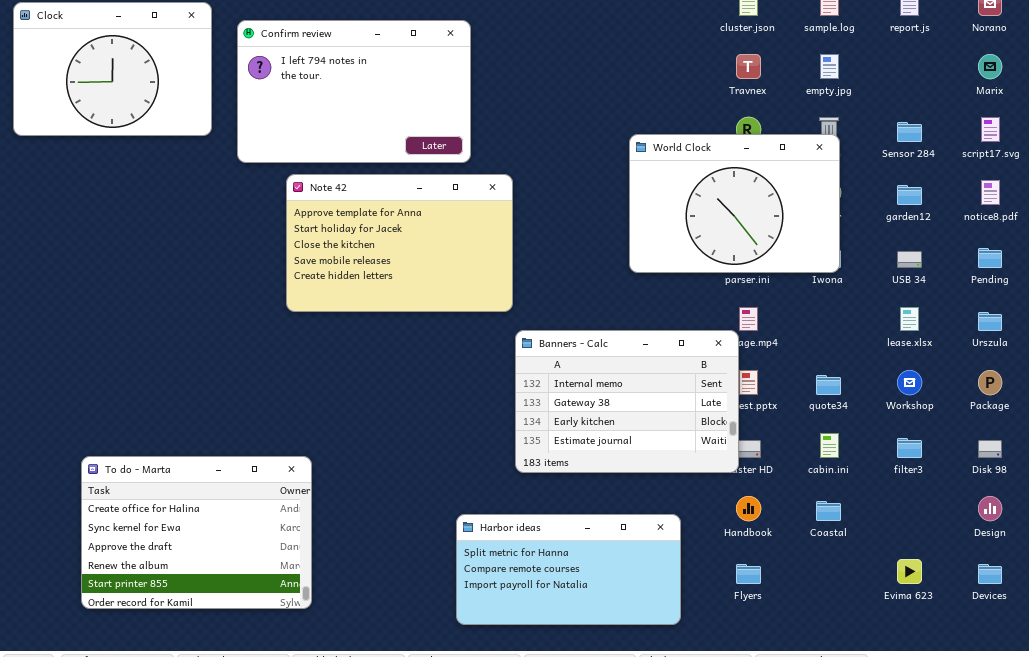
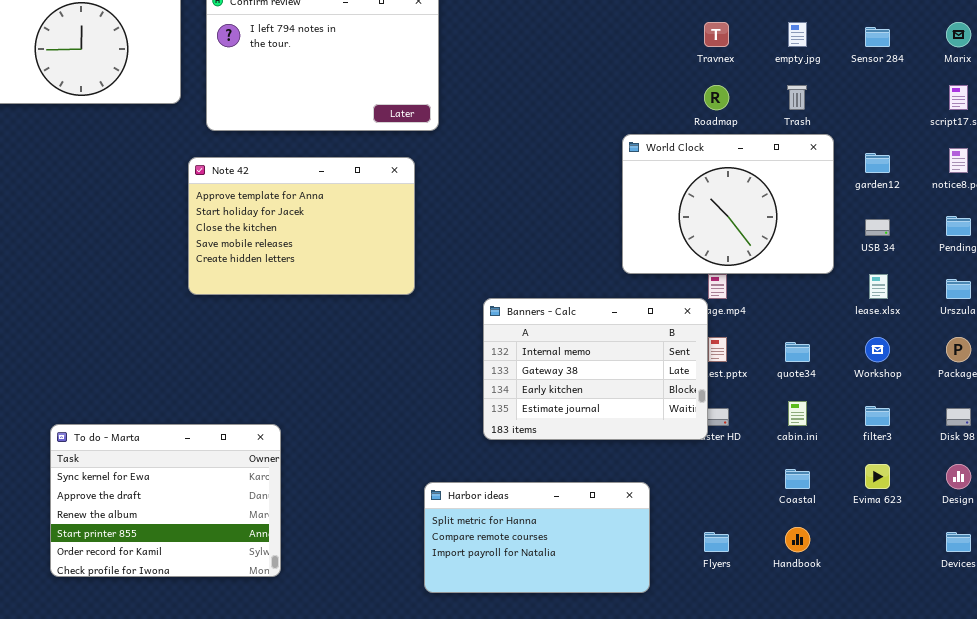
Sensor 284: [897,122,922,142] -> [865,27,890,47], moved
World Clock: [629,134,840,273] -> [622,134,834,274], moved
Note 42: [286,174,513,312] -> [188,157,415,295], moved
To do - Marta: [81,456,312,609] -> [50,424,281,577], scrolled down 1 row
Handbook: [736,496,761,521] -> [785,527,810,552], moved
Evima 623: [897,559,922,584] -> [865,464,890,489], moved

